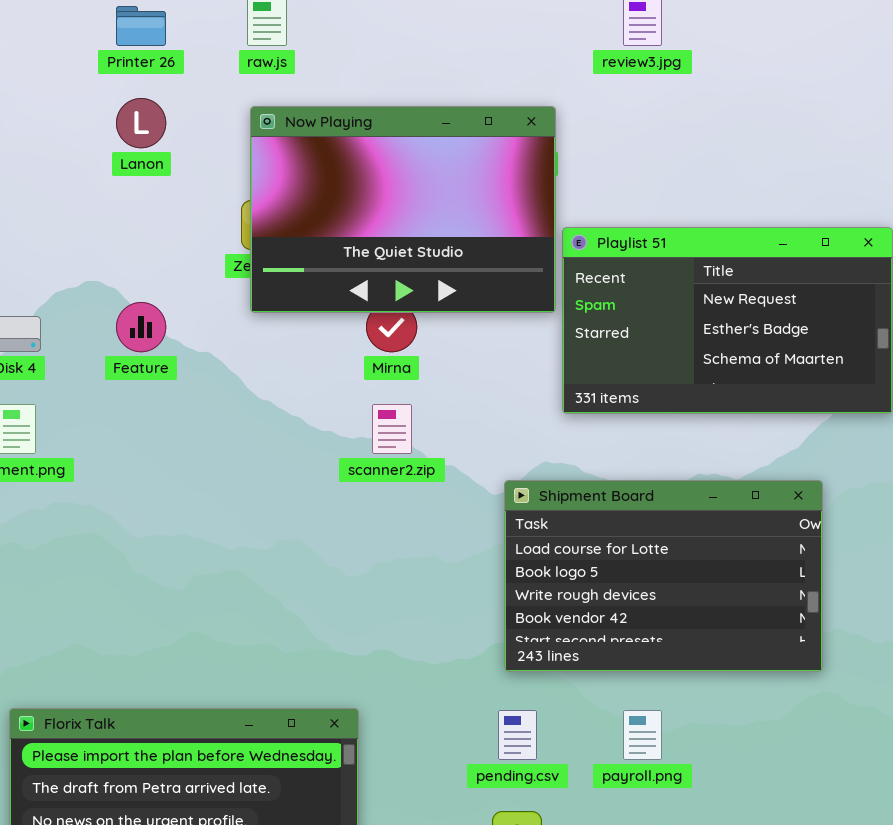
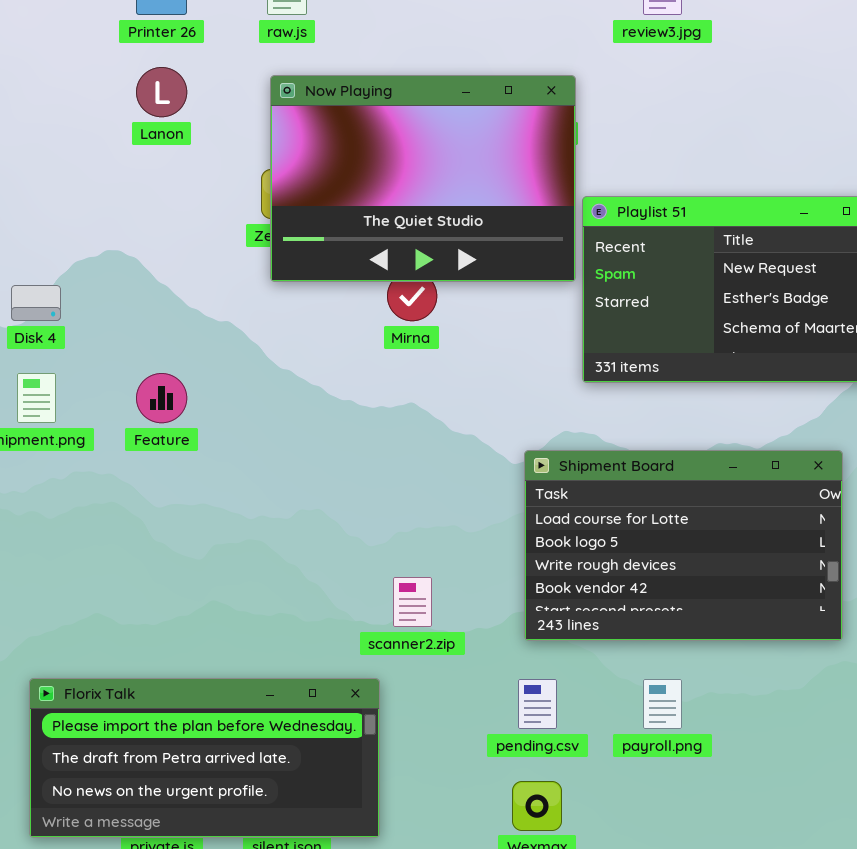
Feature: [116,302,166,352] -> [136,373,187,423], moved
scanner2.zip: [372,404,412,454] -> [393,577,432,627], moved

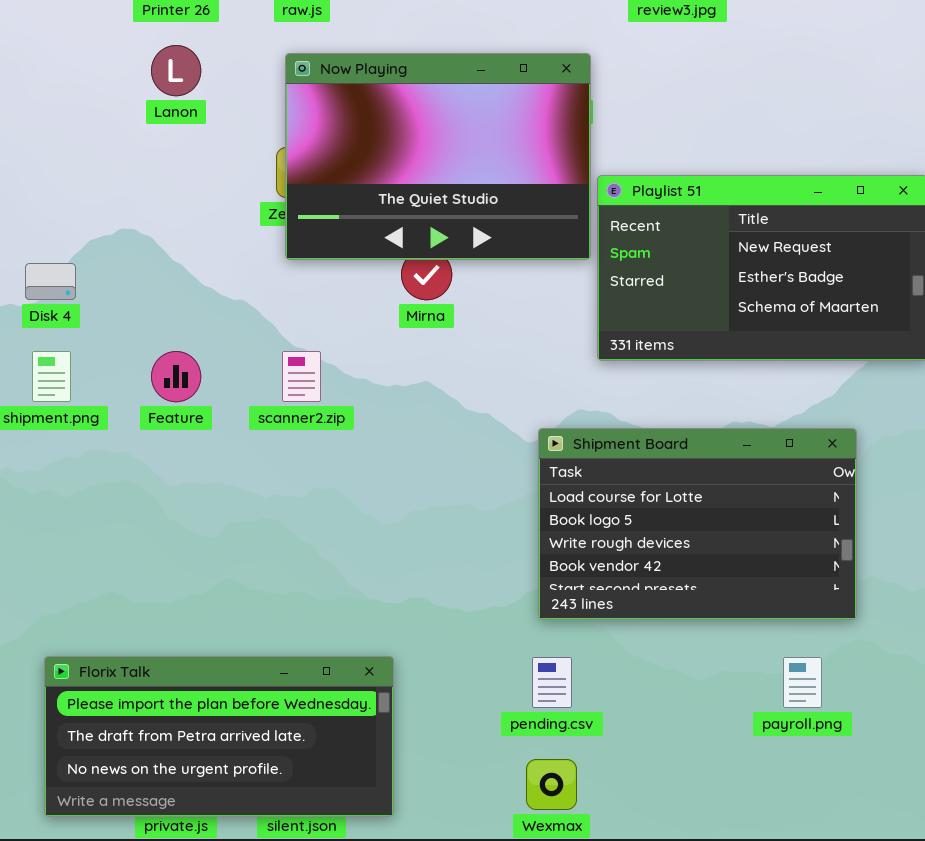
scanner2.zip: [393,577,432,627] -> [282,351,321,402], moved
payroll.png: [643,679,682,729] -> [783,657,822,708], moved

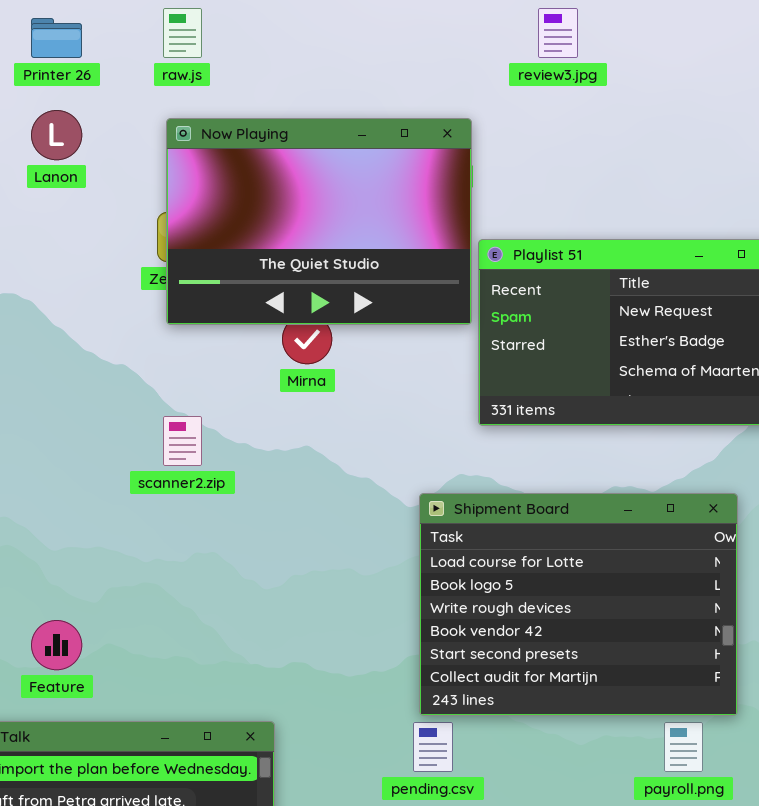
Feature: [151,351,201,402] -> [31,620,82,670], moved
Shipment Board: [538,428,857,620] -> [419,493,738,716], resized

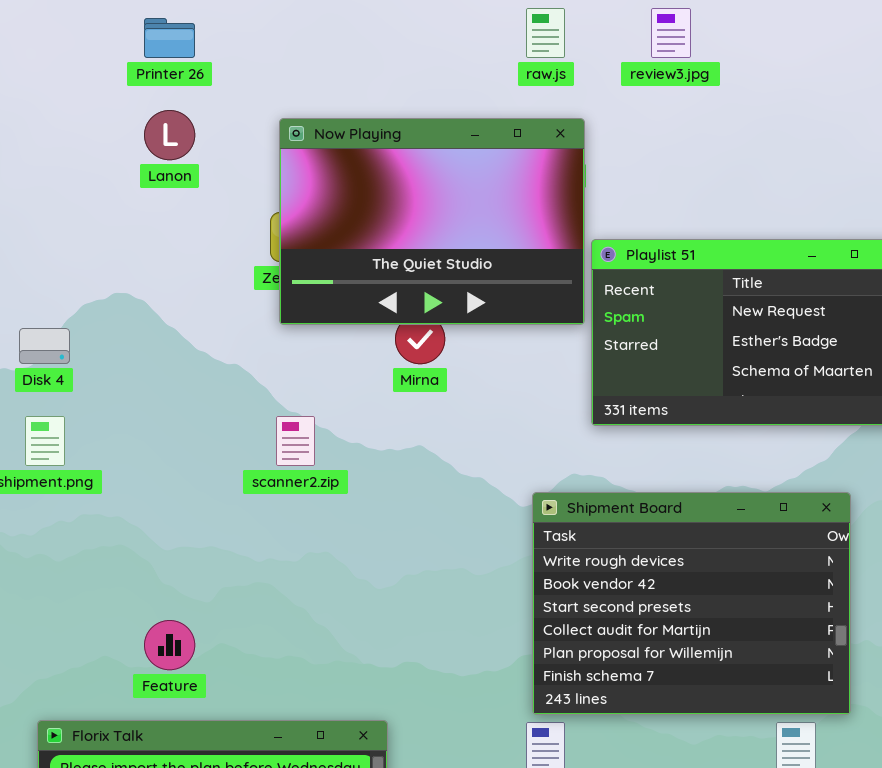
raw.js: [163,8,202,58] -> [526,8,565,58], moved
Shipment Board: [419,493,738,716] -> [532,492,851,715], scrolled down 2 rows

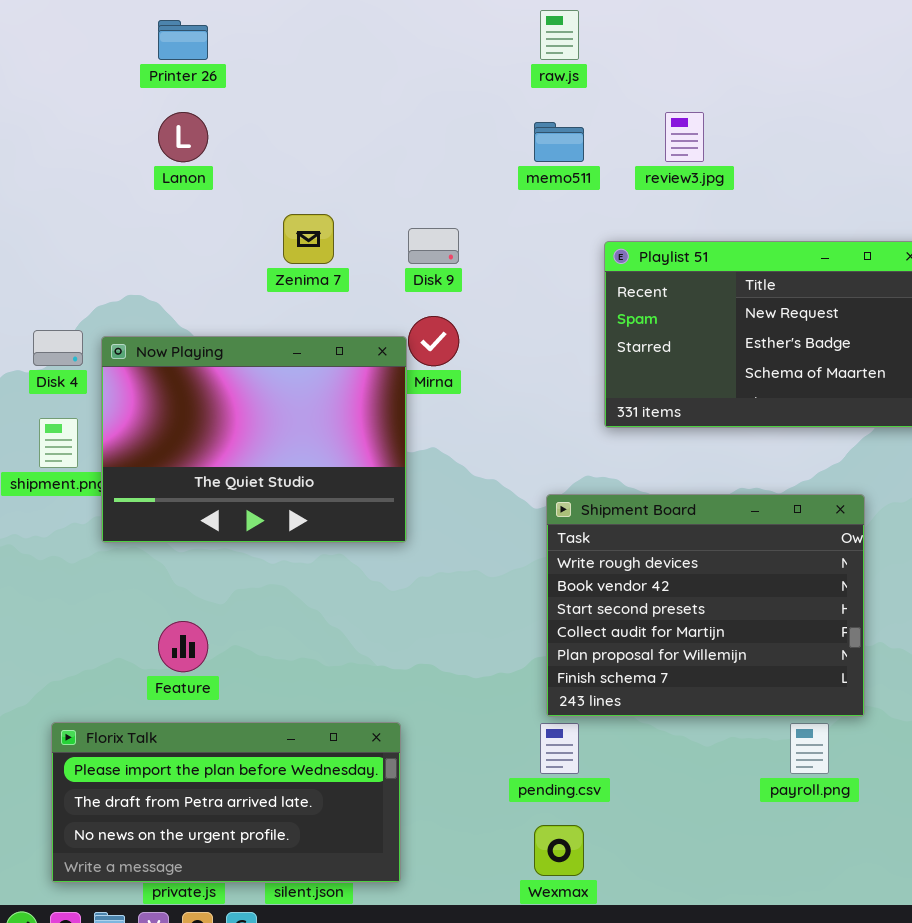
review3.jpg: [651,8,691,58] -> [665,112,704,162], moved
Now Playing: [279,118,585,325] -> [101,336,407,543], moved

